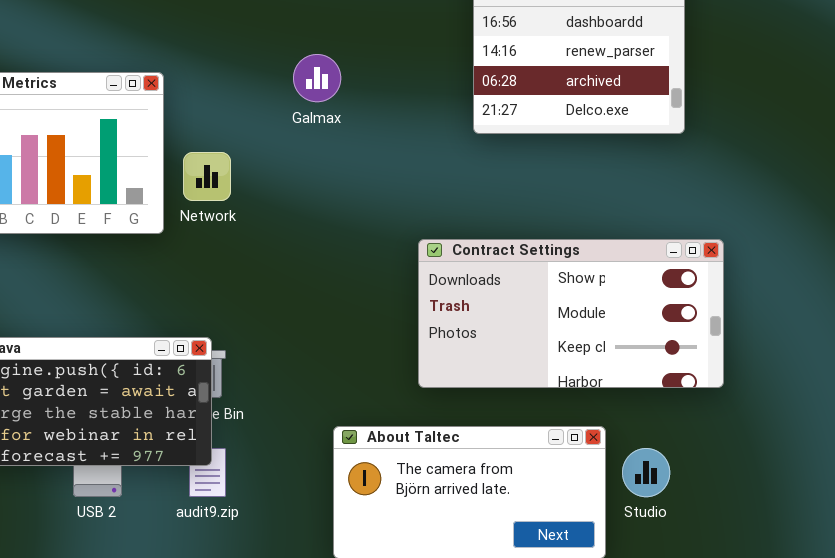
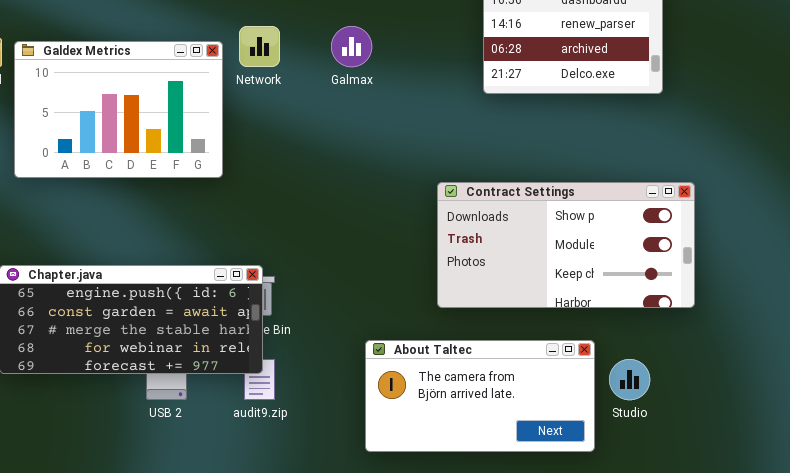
Network: [183,152,231,201] -> [239,26,280,67], moved

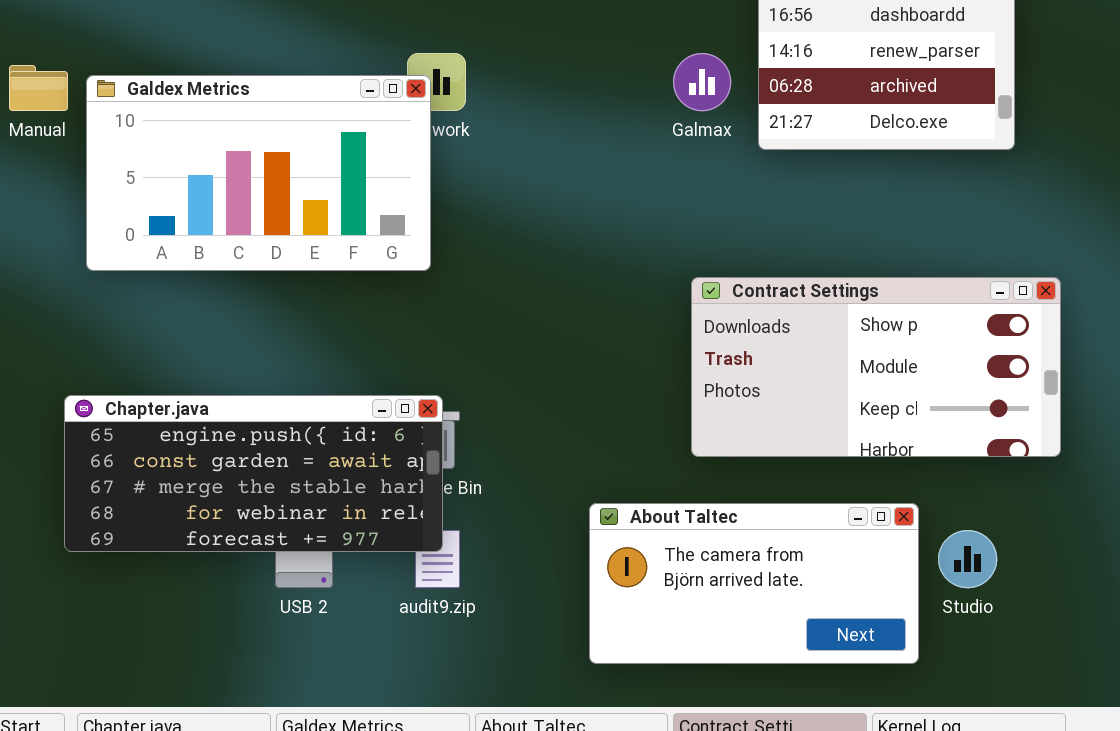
Galmax: [331,26,372,67] -> [673,53,731,111], moved
Galdex Metrics: [14,41,223,178] -> [86,75,431,271], resized

